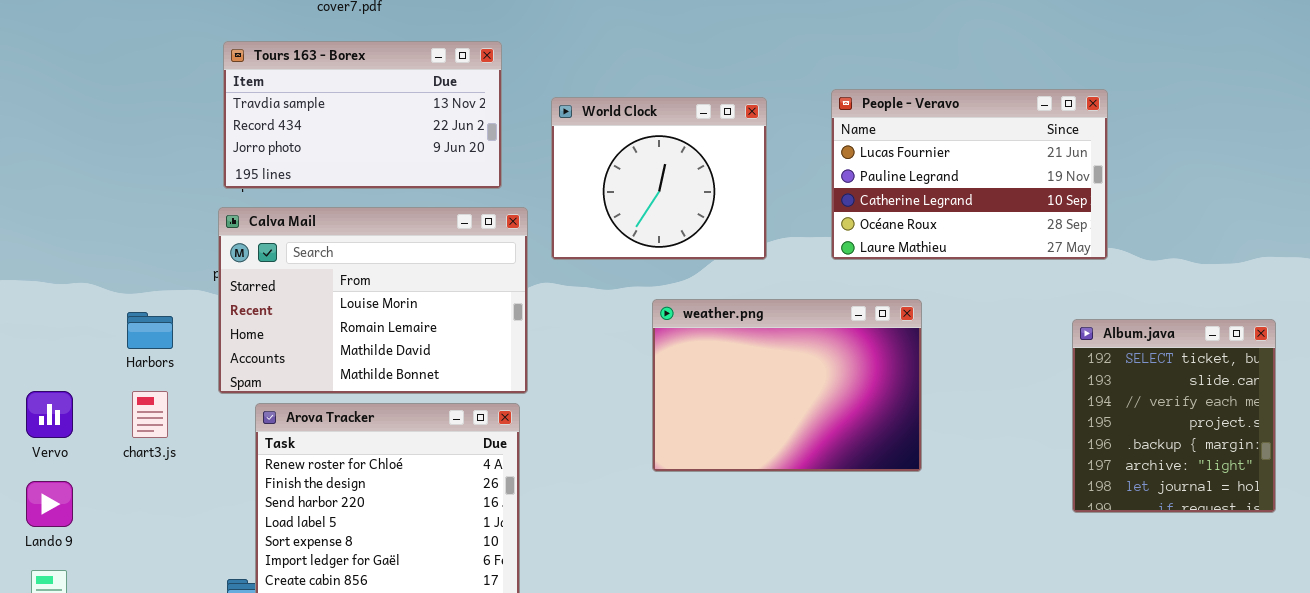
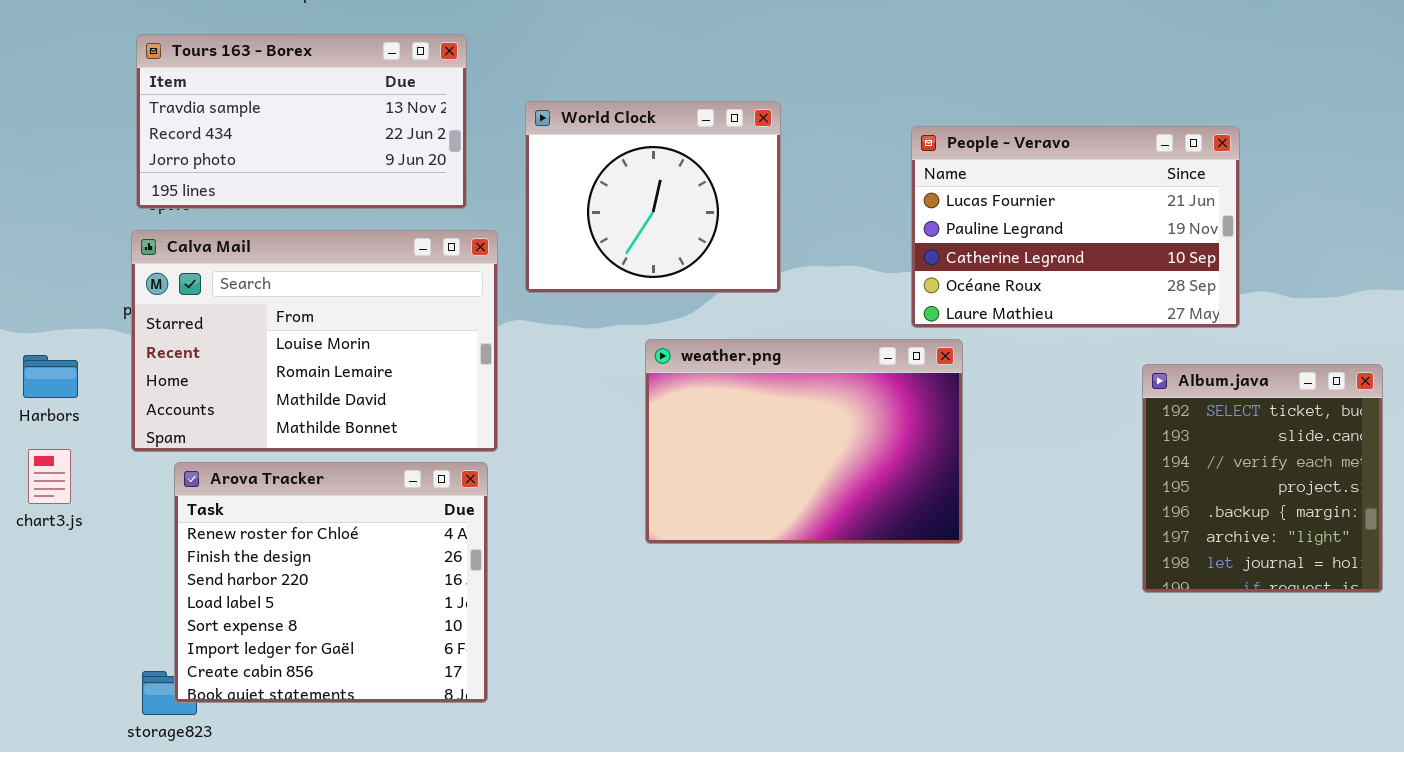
People - Veravo: [831,89,1108,260] -> [911,126,1240,328], moved

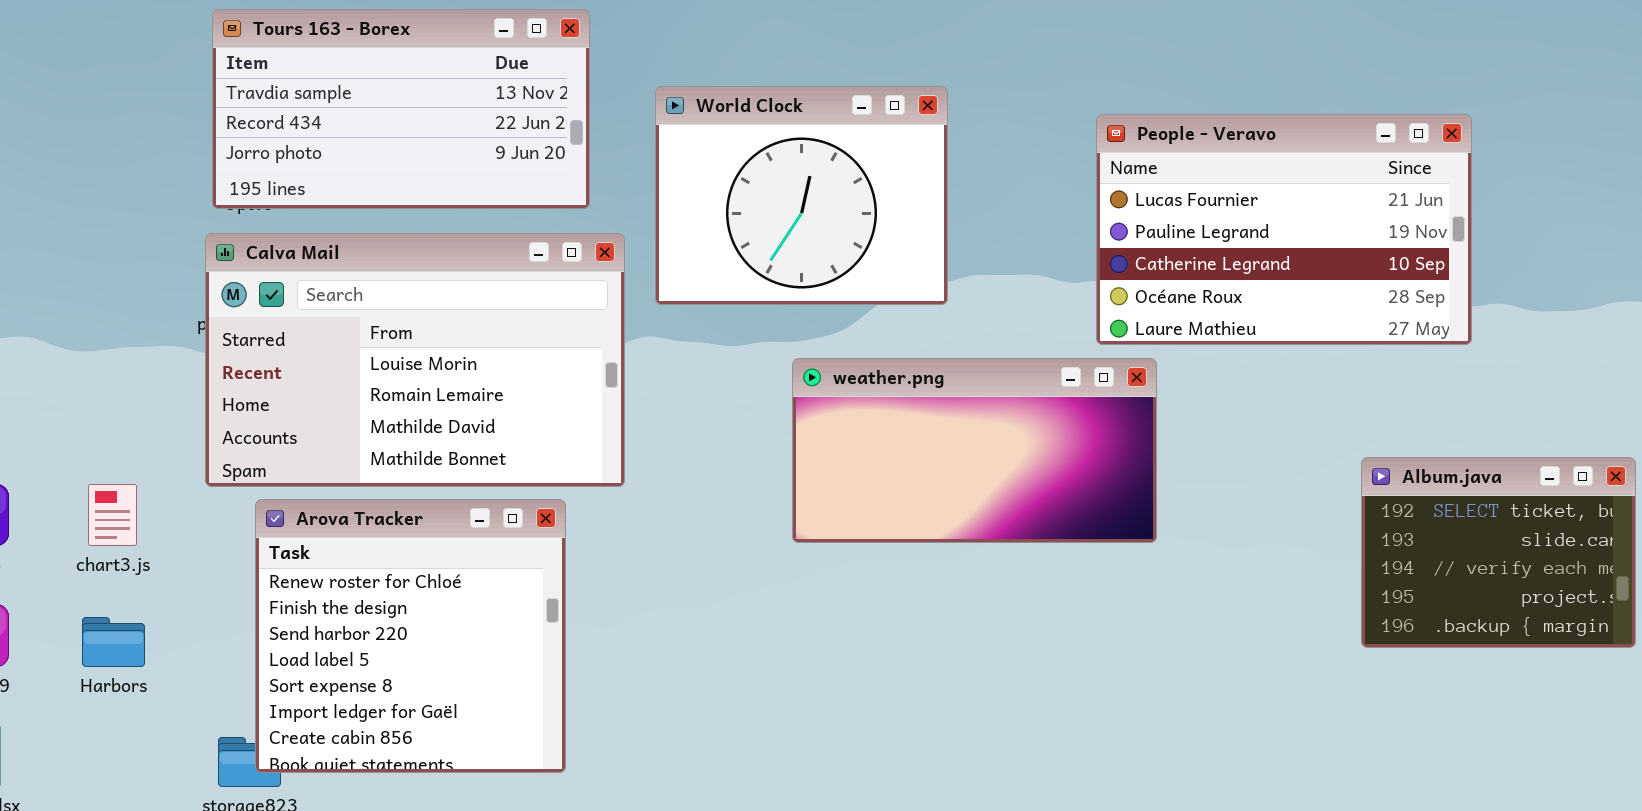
weather.png: [645,339,963,544] -> [792,358,1157,543], resized
Harbors: [23,355,78,398] -> [82,617,145,667], moved
Album.java: [1142,364,1383,593] -> [1361,457,1636,648], resized
Arova Tracker: [174,462,488,703] -> [255,499,566,773], resized

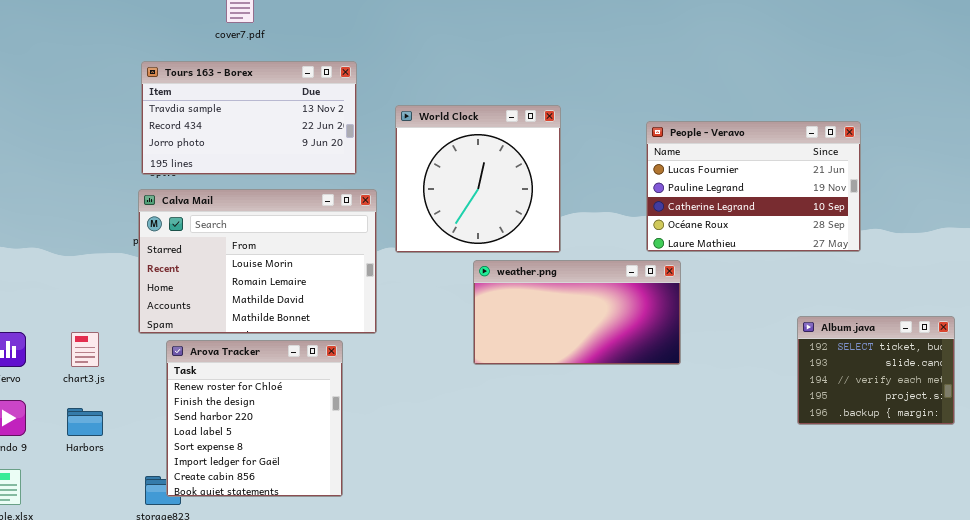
World Clock: [655,86,948,305] -> [395,105,561,253], resized

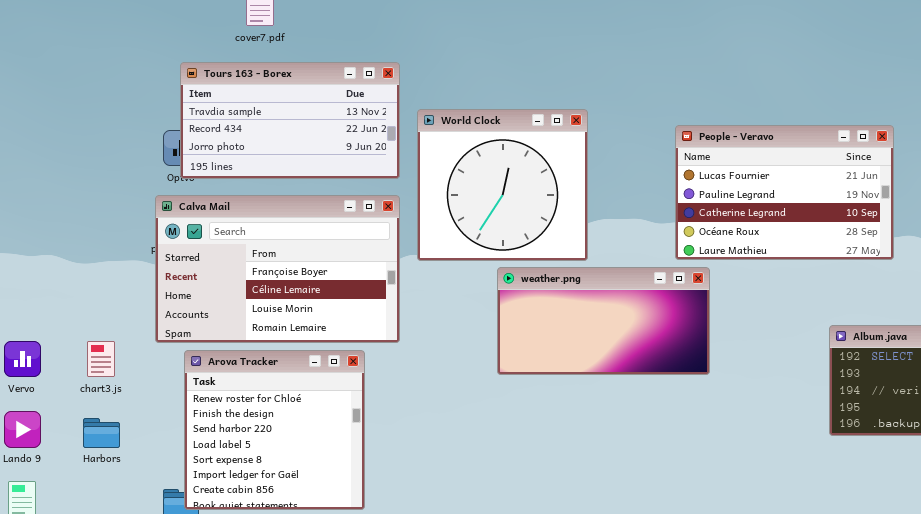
Tours 163 - Borex: [141,61,357,175] -> [180,62,400,179], moved
Calva Mail: [138,189,377,334] -> [155,195,400,343], scrolled up 2 rows

